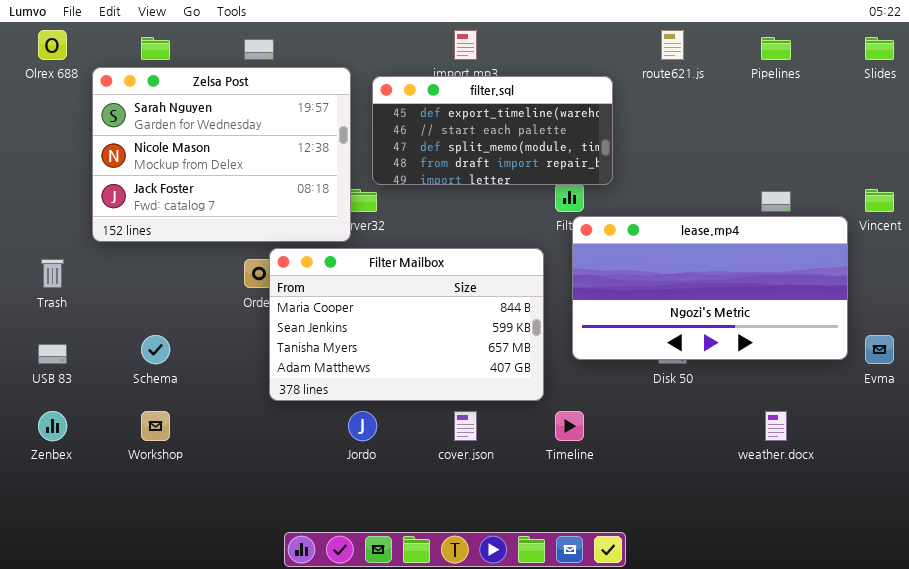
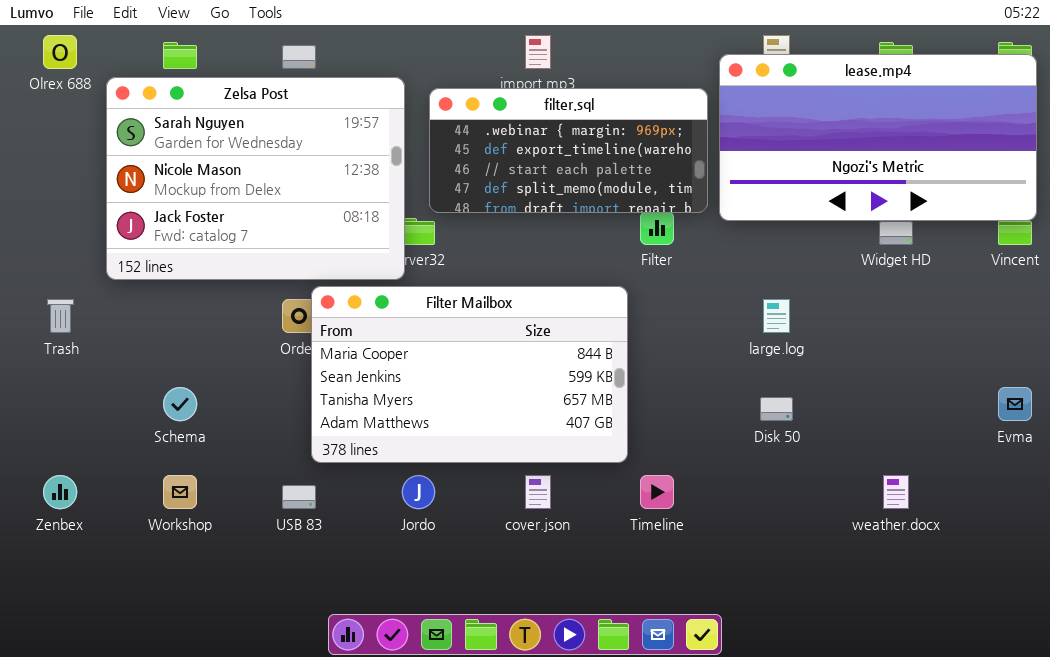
filter.sql: [372,76,613,185] -> [429,88,708,213], scrolled up 1 row
lease.mp4: [572,216,848,360] -> [719,54,1037,221], moved
USB 83: [38,344,67,364] -> [282,485,316,509], moved

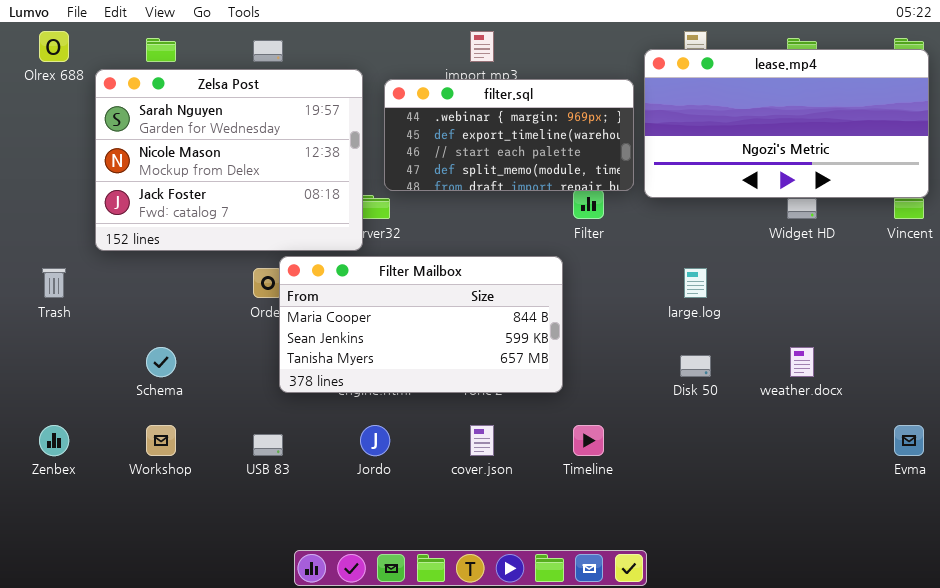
Filter Mailbox: [311,286,628,463] -> [279,256,563,393], resized
Evma: [998,387,1032,421] -> [894,425,924,456], moved
weather.docx: [883,475,909,509] -> [790,347,814,377], moved

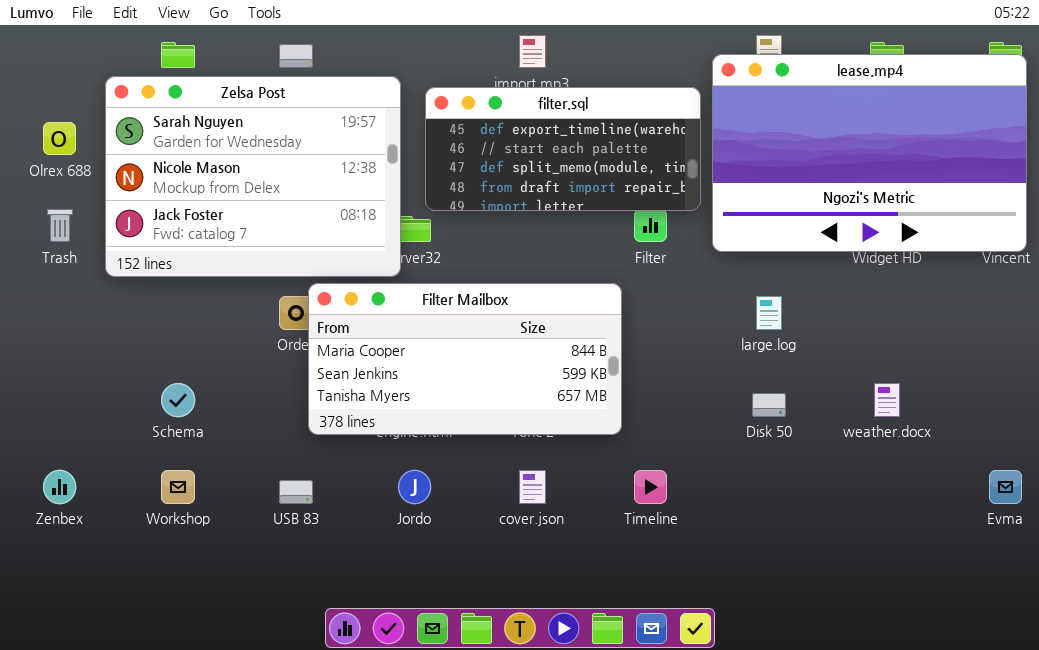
Olrex 688: [39,31,69,62] -> [43,122,76,155], moved
lease.mp4: [644,49,929,198] -> [712,54,1027,252], resized
filter.sql: [384,79,634,191] -> [425,87,701,211], scrolled down 1 row
Trash: [42,268,66,298] -> [47,209,73,242], moved

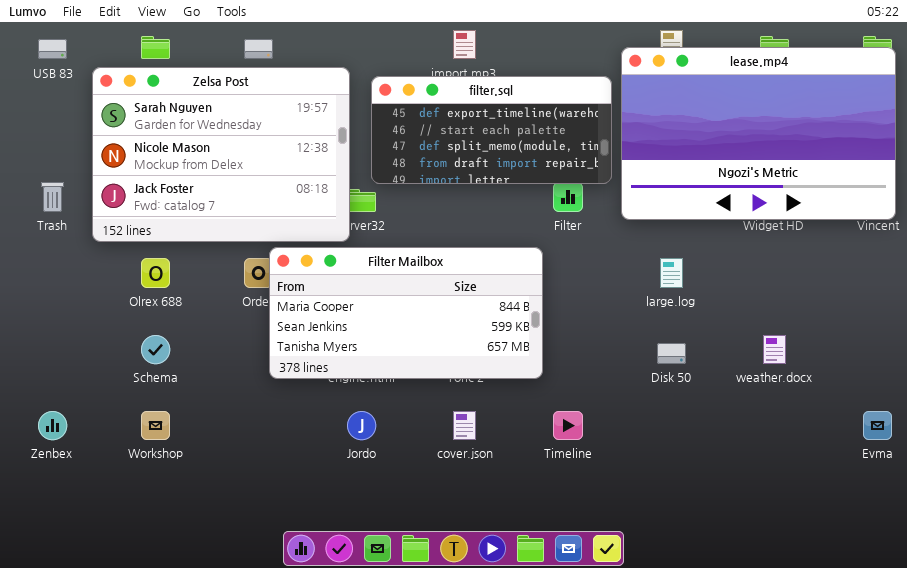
Olrex 688: [43,122,76,155] -> [141,258,170,288], moved
USB 83: [279,480,313,504] -> [38,39,67,59], moved

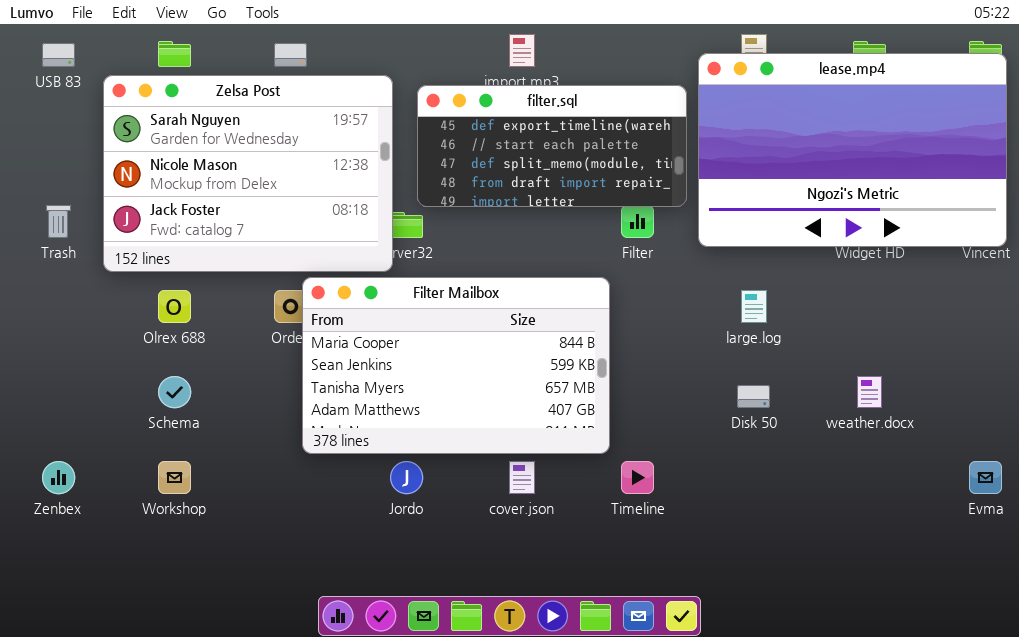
Filter Mailbox: [269,247,543,379] -> [302,277,610,454], resized

